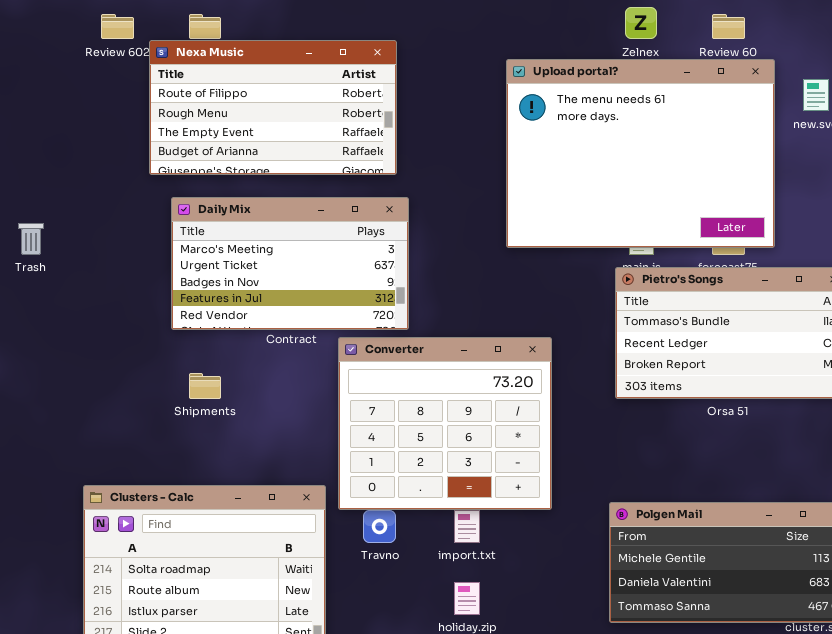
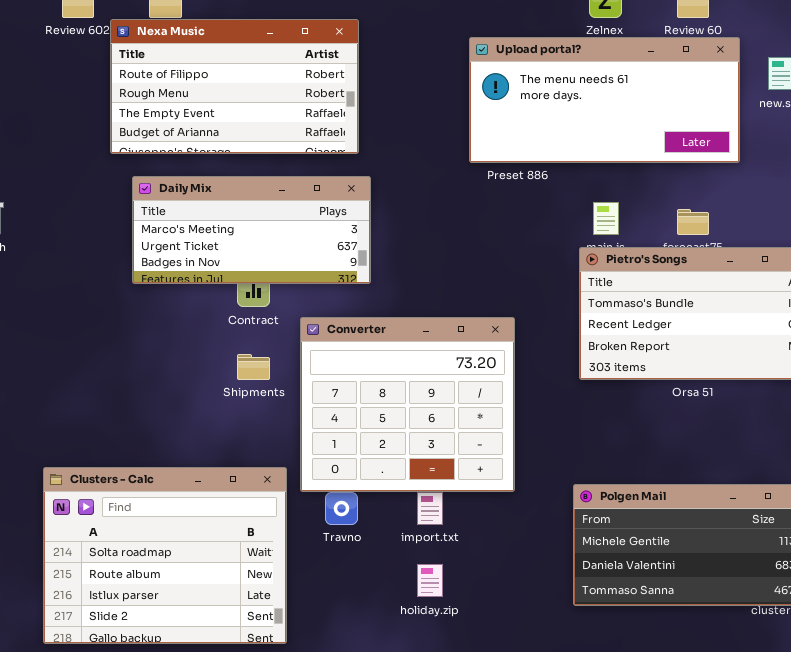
Upload portal?: [506,59,775,248] -> [469,37,740,163], resized
Daily Mix: [171,197,409,330] -> [132,176,371,284], resized
Shipments: [189,373,221,399] -> [237,354,270,380], moved

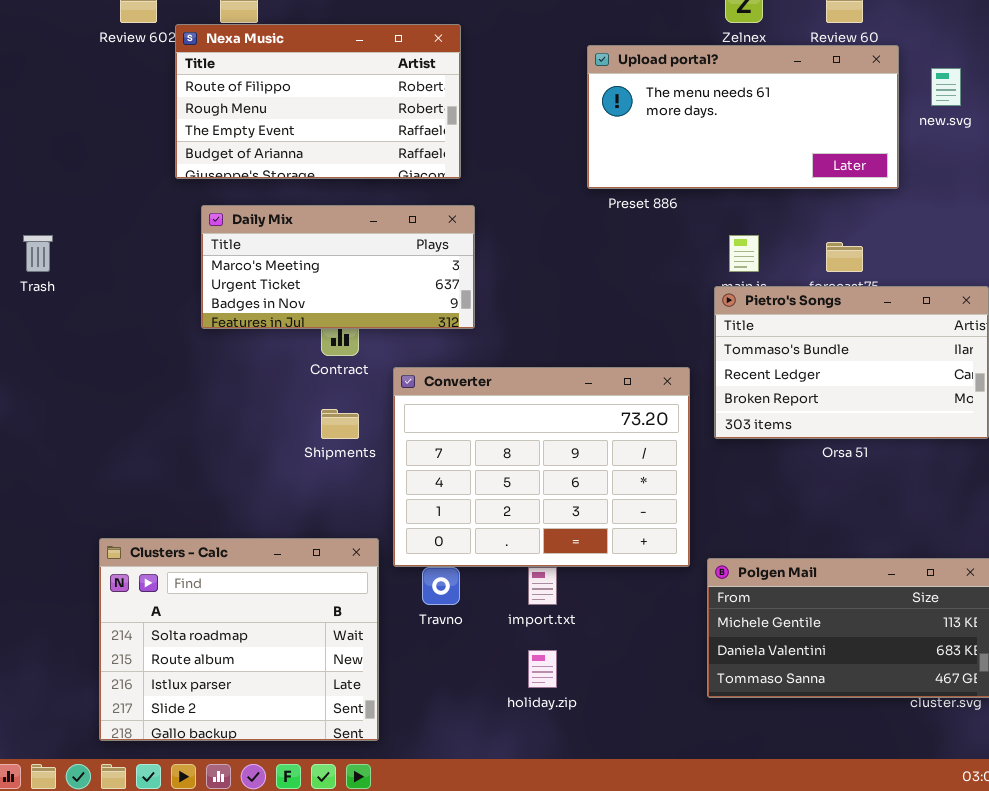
Converter: [300,317,515,492] -> [393,367,690,567], resized

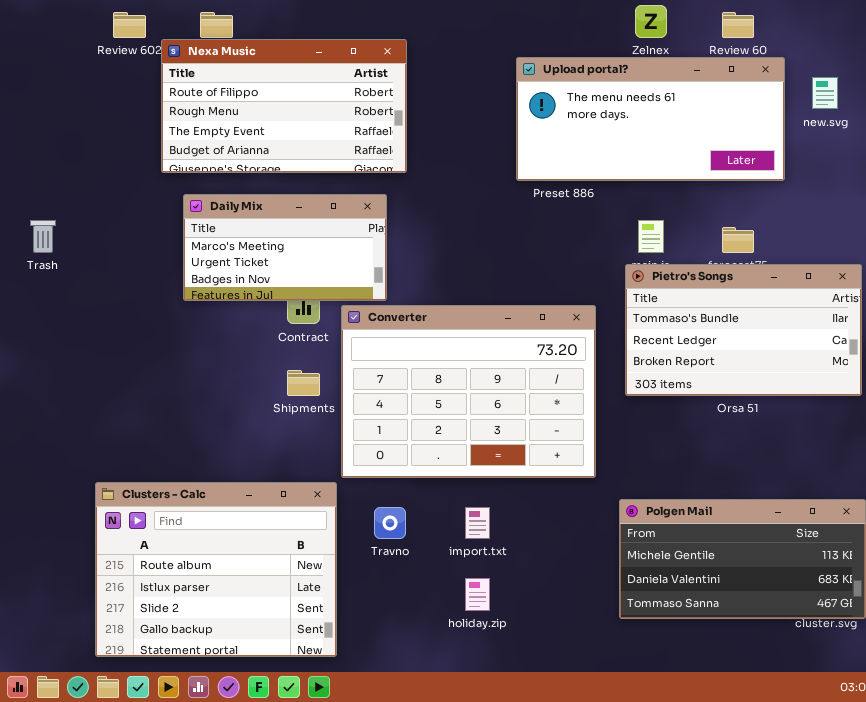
Daily Mix: [201,205,475,329] -> [183,194,387,301], resized
Converter: [393,367,690,567] -> [341,305,596,478], moved
Clusters - Calc: [99,538,379,741] -> [95,482,337,657], scrolled down 1 row

